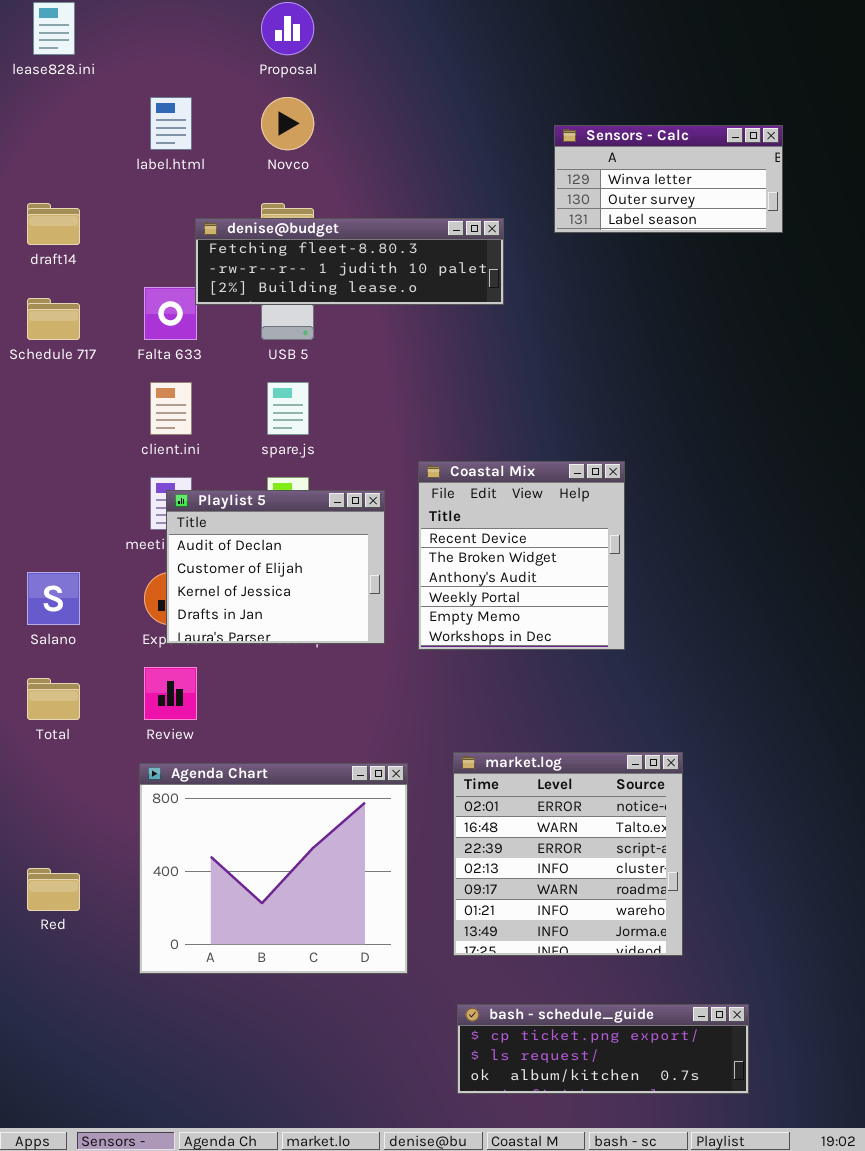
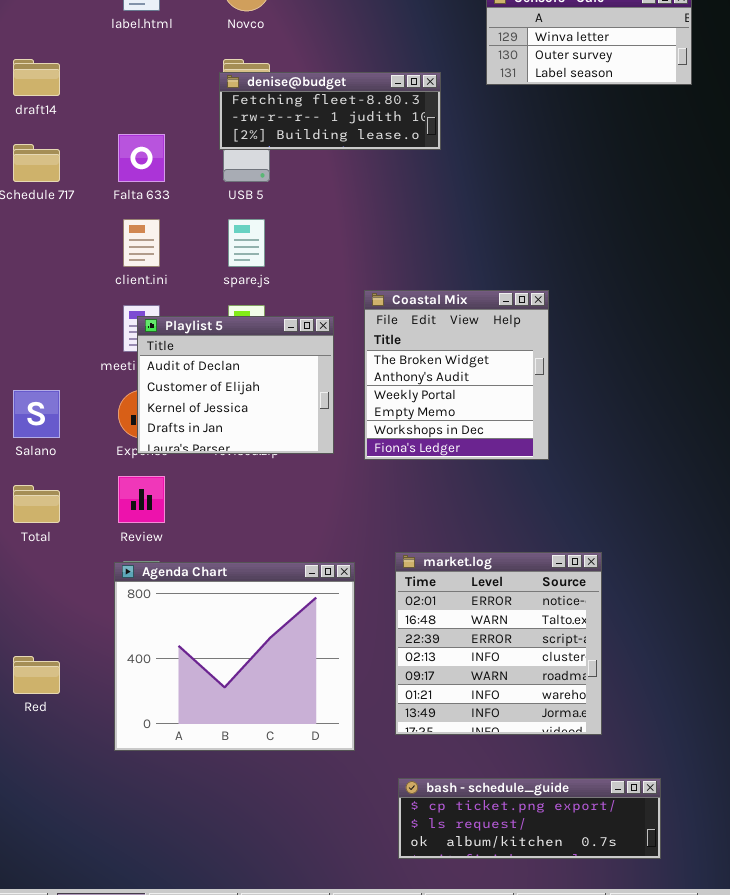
denise@budget: [195,218,504,305] -> [219,72,441,150], resized
Coastal Mix: [418,461,625,650] -> [364,290,549,460], scrolled down 1 row

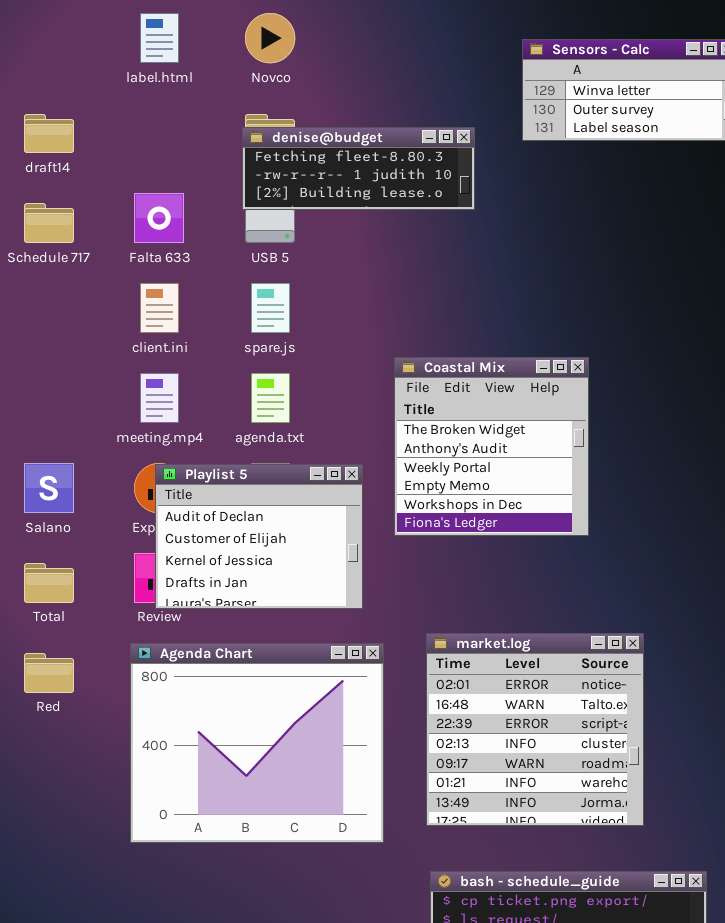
Playlist 5: [137,316,334,454] -> [155,464,363,609], moved
Red: [13,656,60,694] -> [24,653,74,693], moved

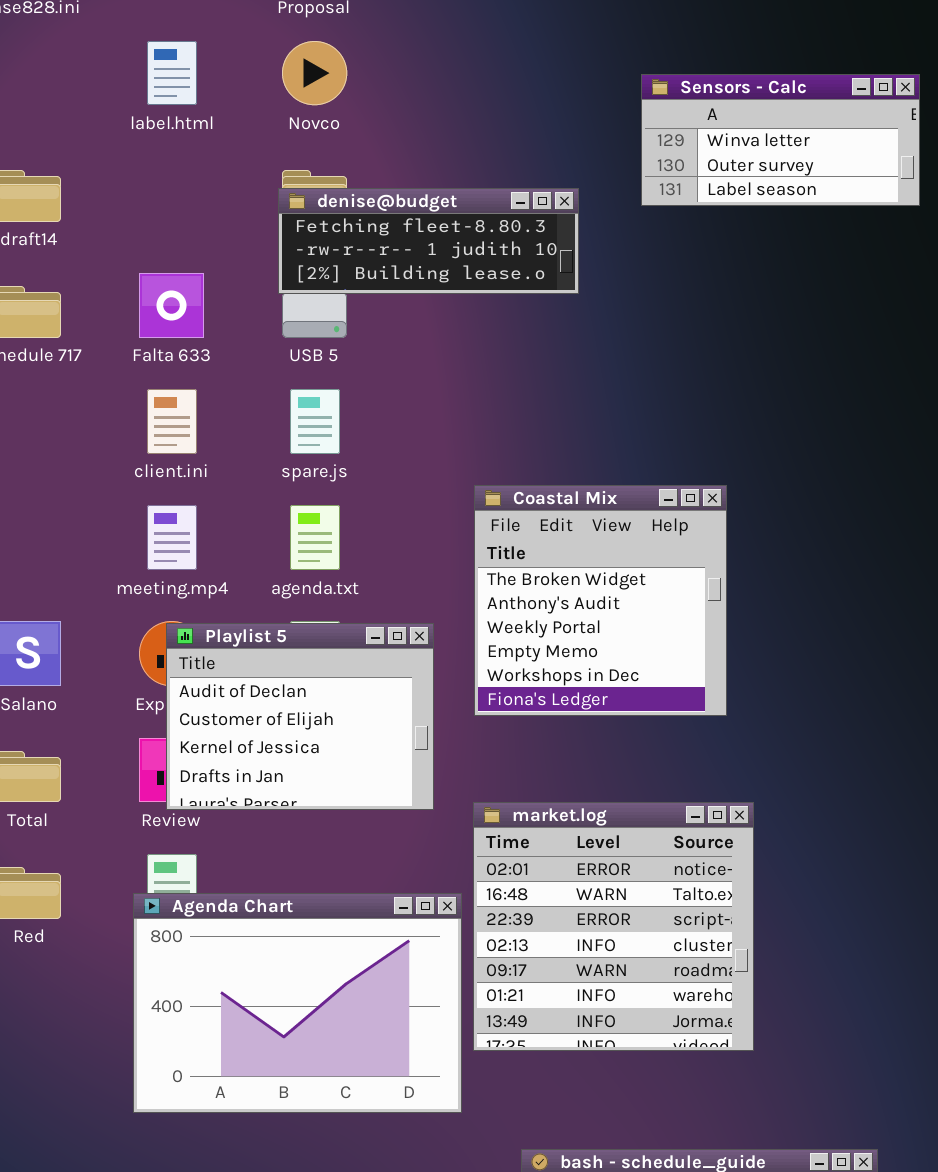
market.log: [426,633,644,826] -> [473,802,754,1051], moved
Agenda Chart: [130,643,384,843] -> [133,893,462,1113], resized

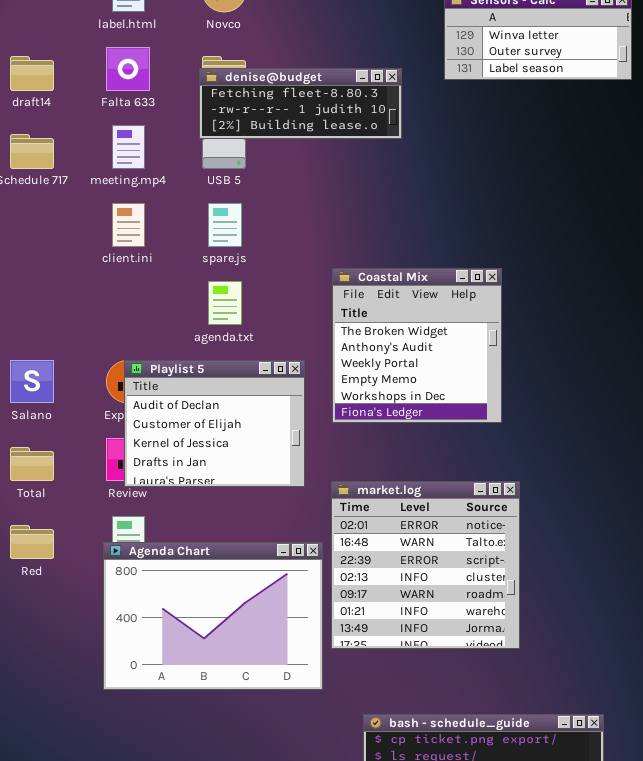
Falta 633: [139,273,204,338] -> [106,47,150,91], moved
meeting.mp4: [147,505,197,570] -> [112,125,145,169], moved

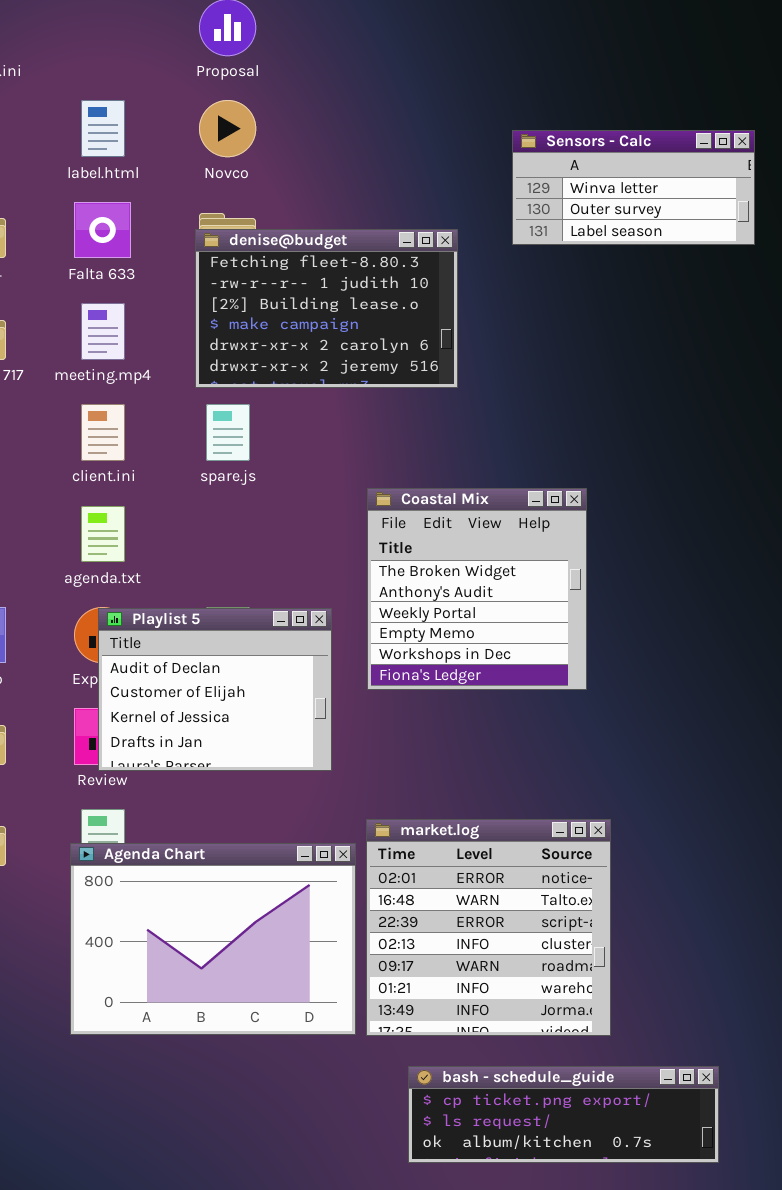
denise@budget: [199,68,402,139] -> [195,229,458,388], resized
agenda.txt: [208,281,242,325] -> [81,506,125,562], moved
market.log: [331,481,520,649] -> [366,819,611,1036], moved

